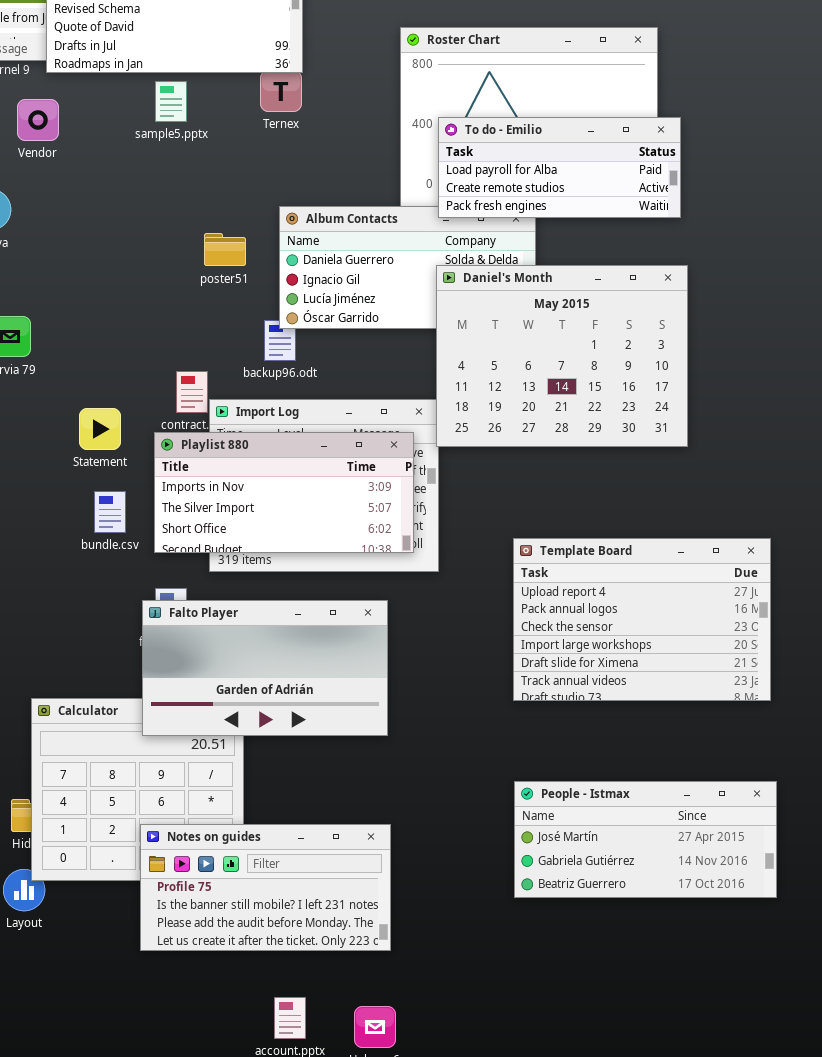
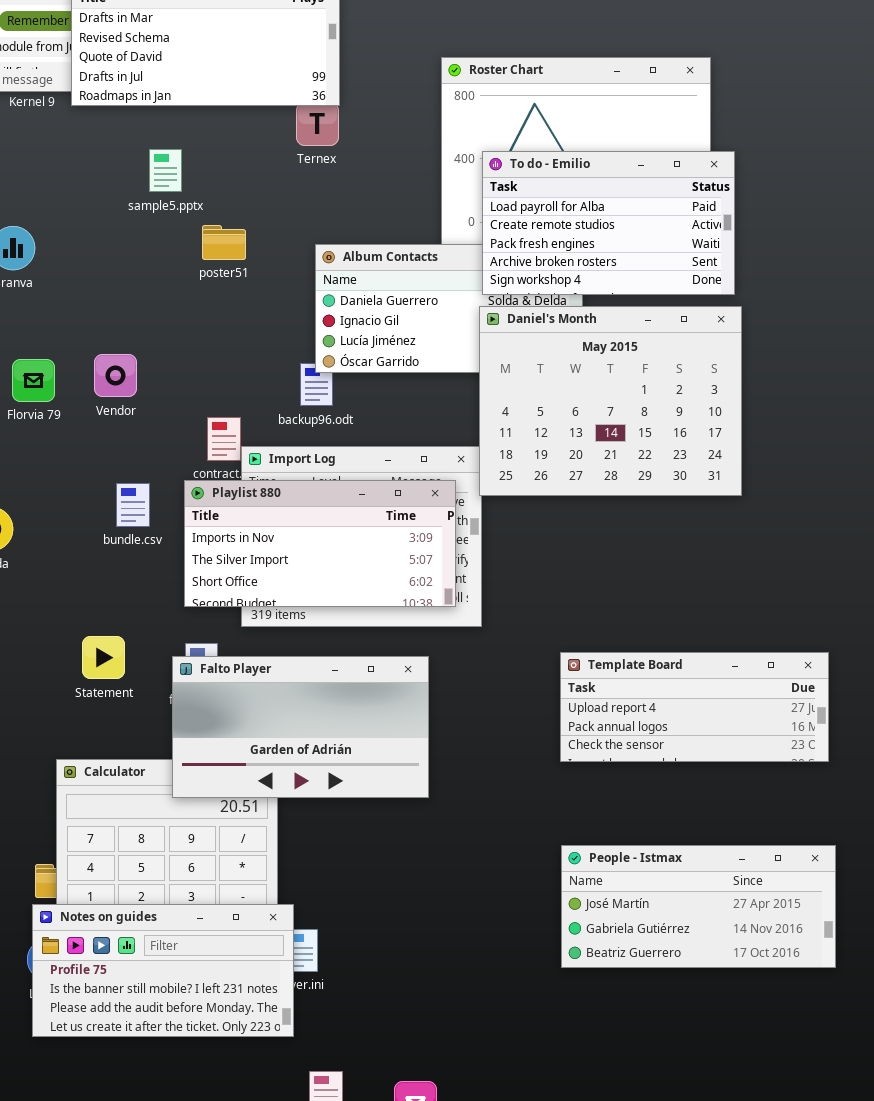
sample5.pptx: [155,81,187,122] -> [149,149,182,192], moved
Vendor: [17,99,59,141] -> [94,354,137,397], moved
To do - Emilio: [438,117,681,218] -> [482,151,735,295], resized
poster51: [204,233,246,266] -> [202,225,246,260], moved
Statement: [79,408,121,450] -> [82,636,125,679], moved
bundle.csv: [94,491,126,533] -> [116,483,150,527], moved
Template Board: [513,538,771,701] -> [560,652,829,762], resized
Notes on guides: [140,824,391,951] -> [32,904,294,1037], moved

